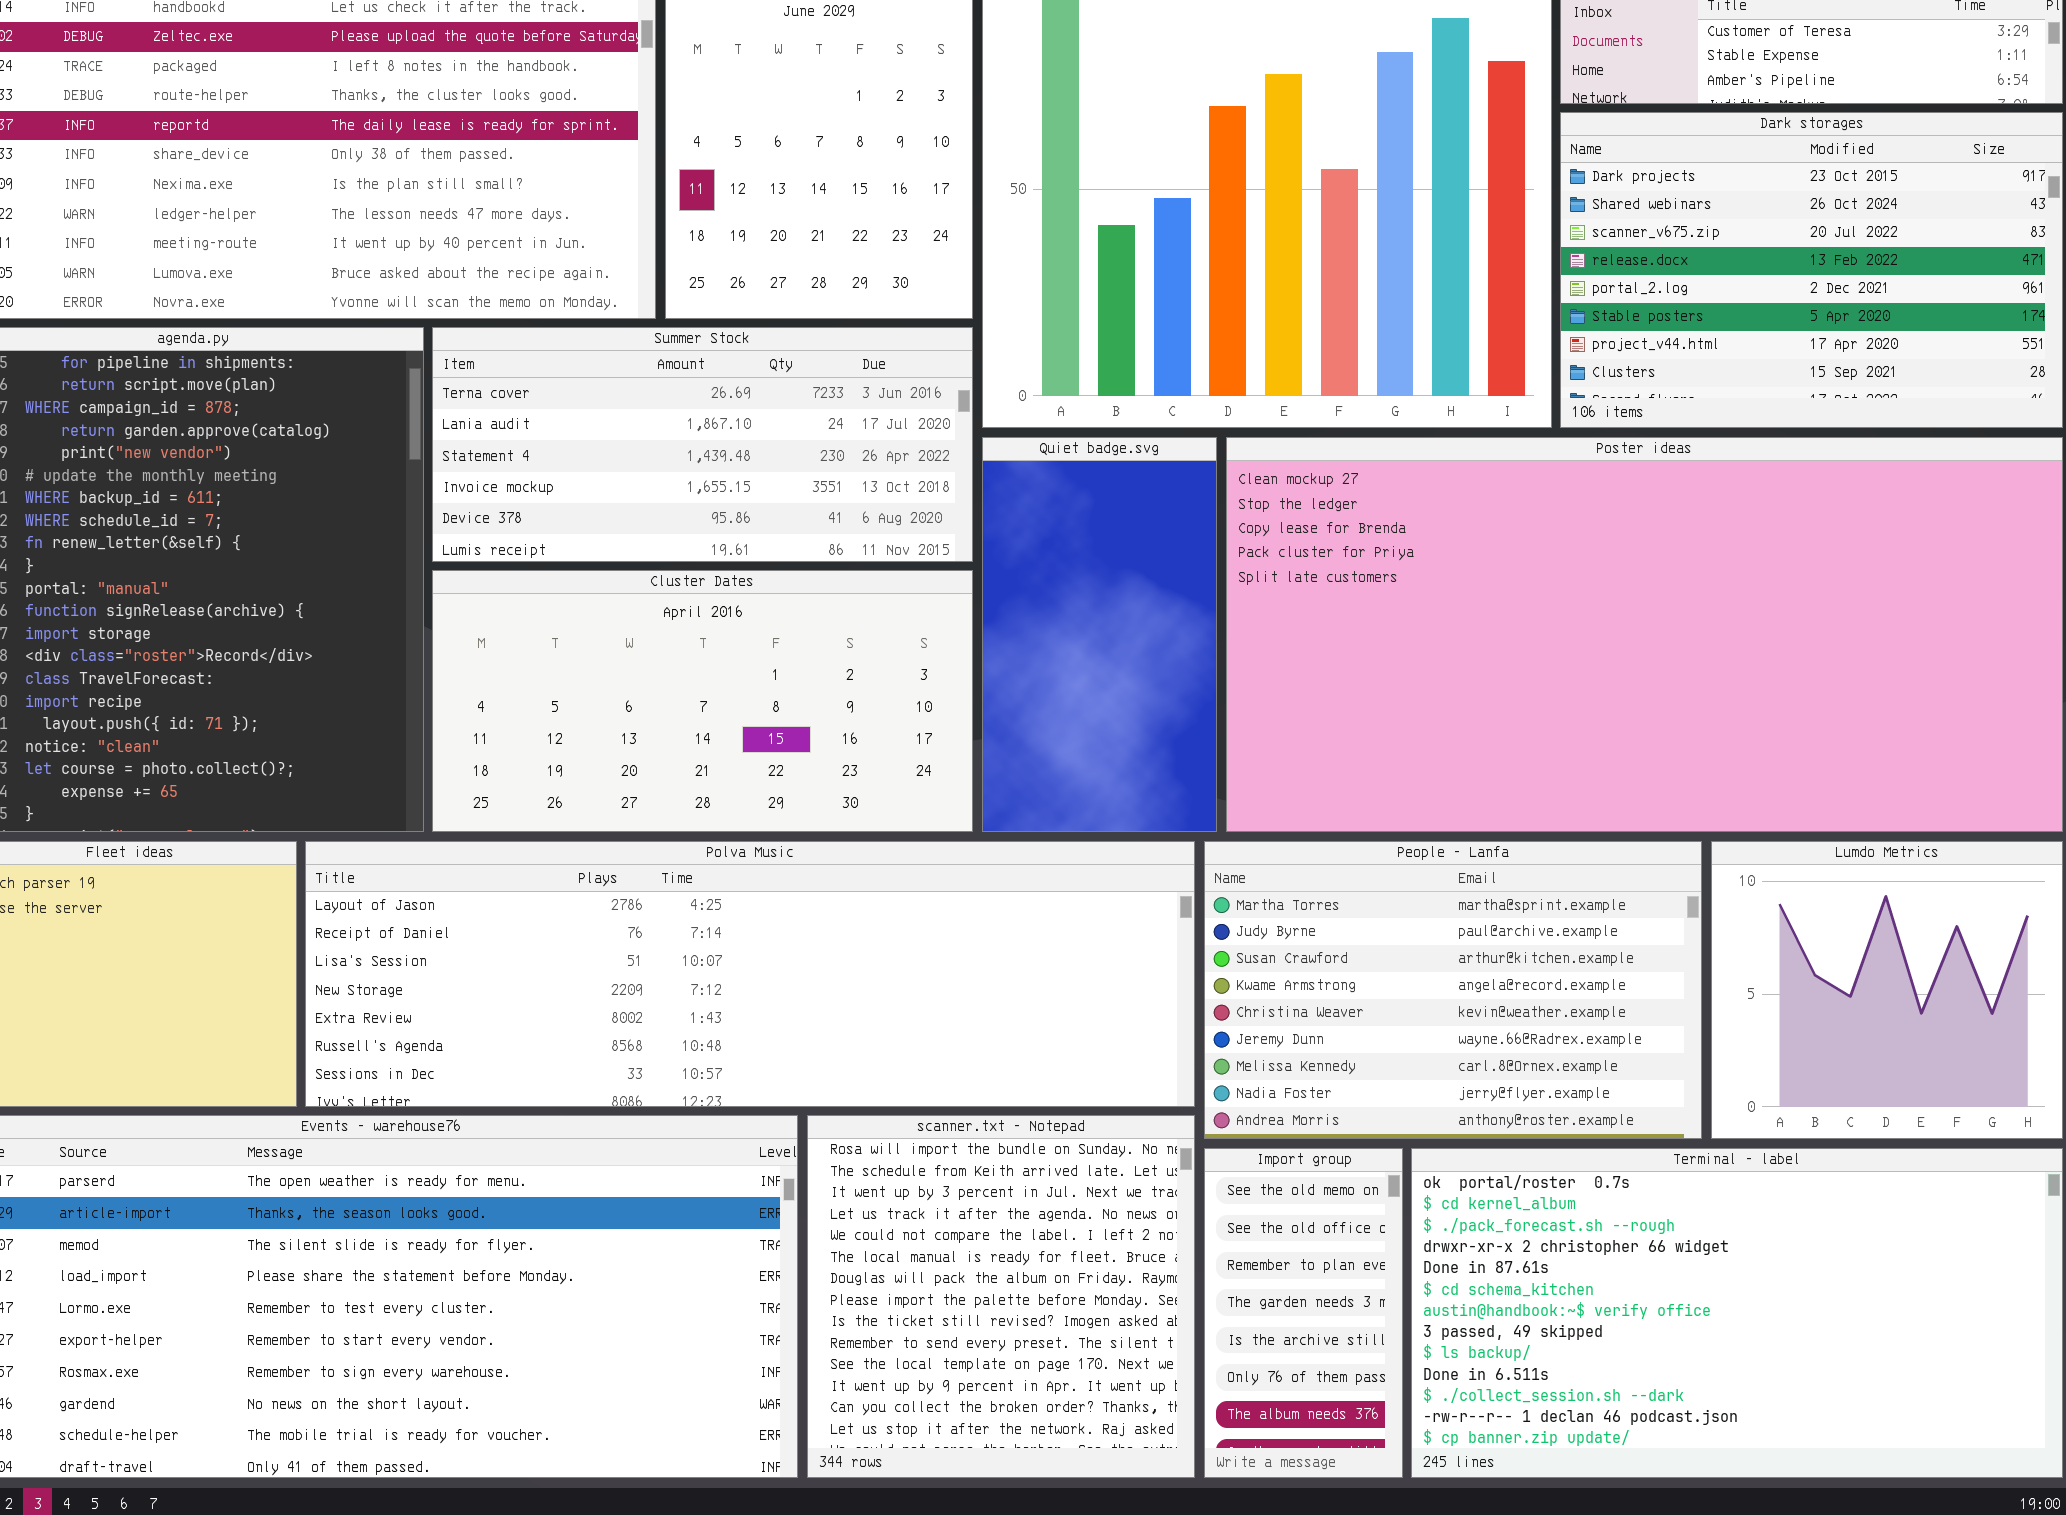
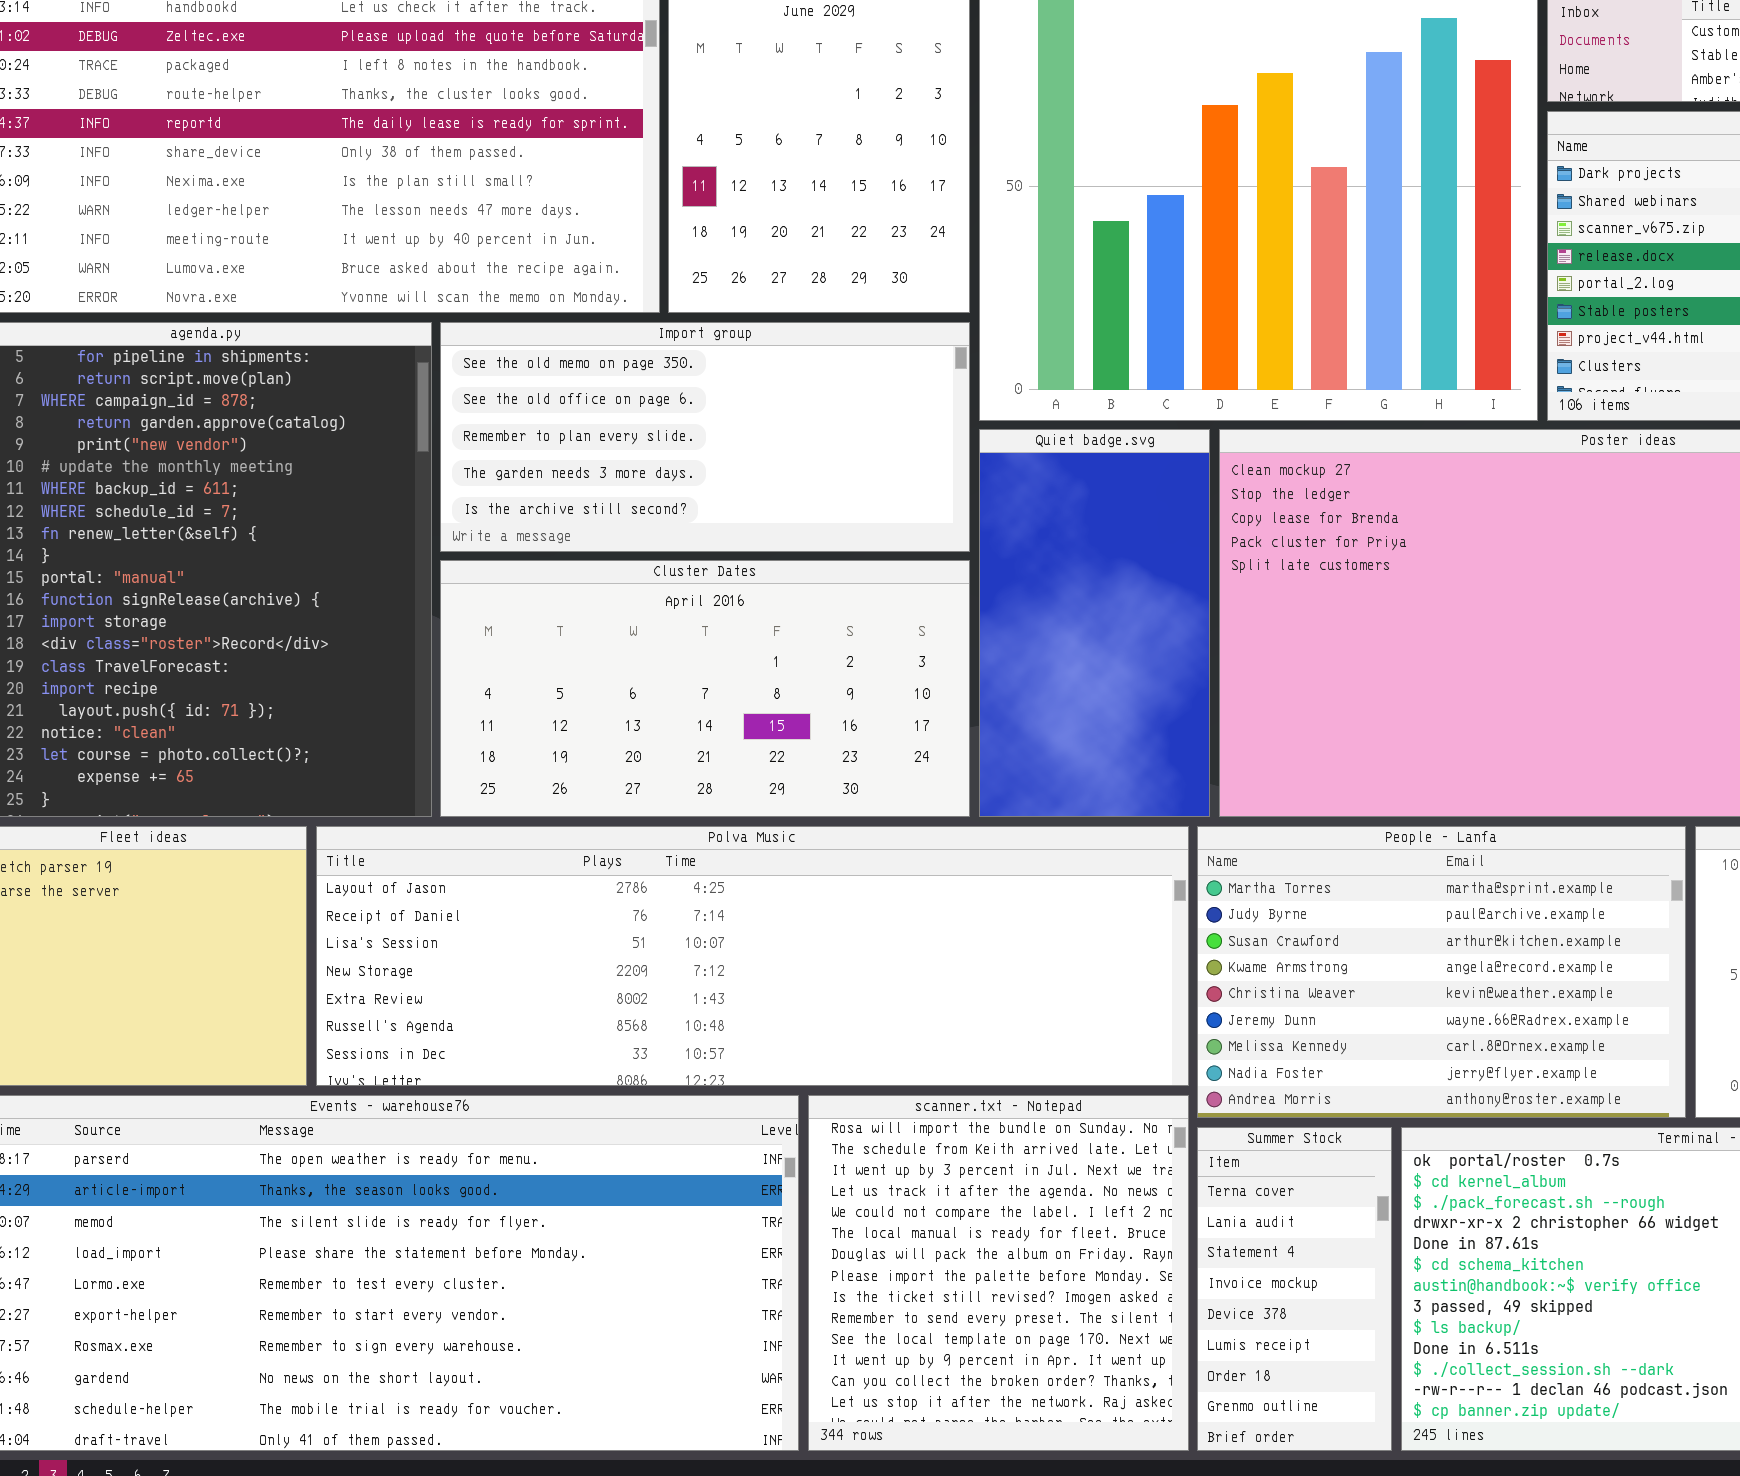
Summer Stock: [432,327,973,562] -> [1197,1127,1392,1451], moved, resized
Import group: [1204,1148,1403,1478] -> [440,322,970,552], moved, resized

